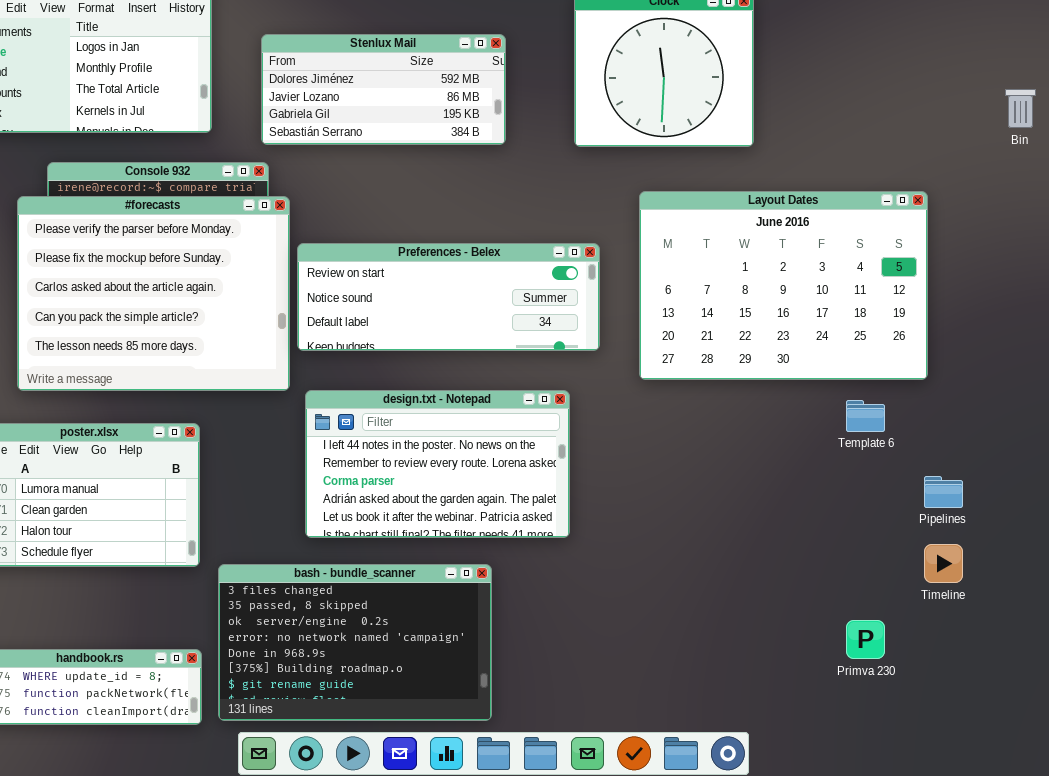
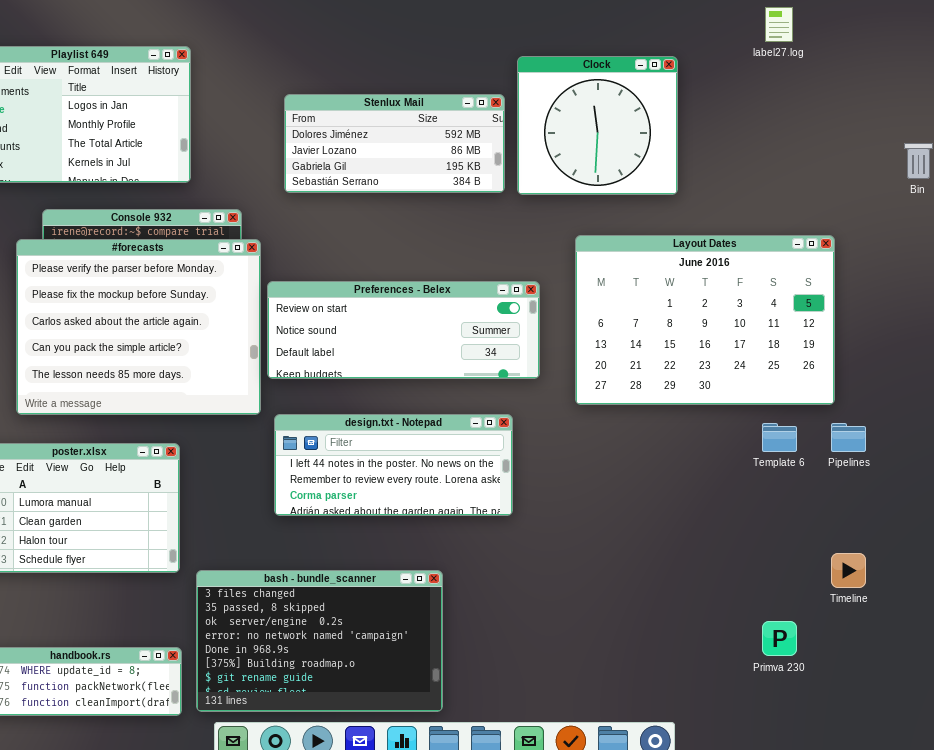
Stenlux Mail: [261,34,506,145] -> [284,94,505,193], moved
design.txt - Notepad: [305,390,570,538] -> [274,414,513,516], resized
Pipelines: [924,476,963,508] -> [831,423,866,452], moved

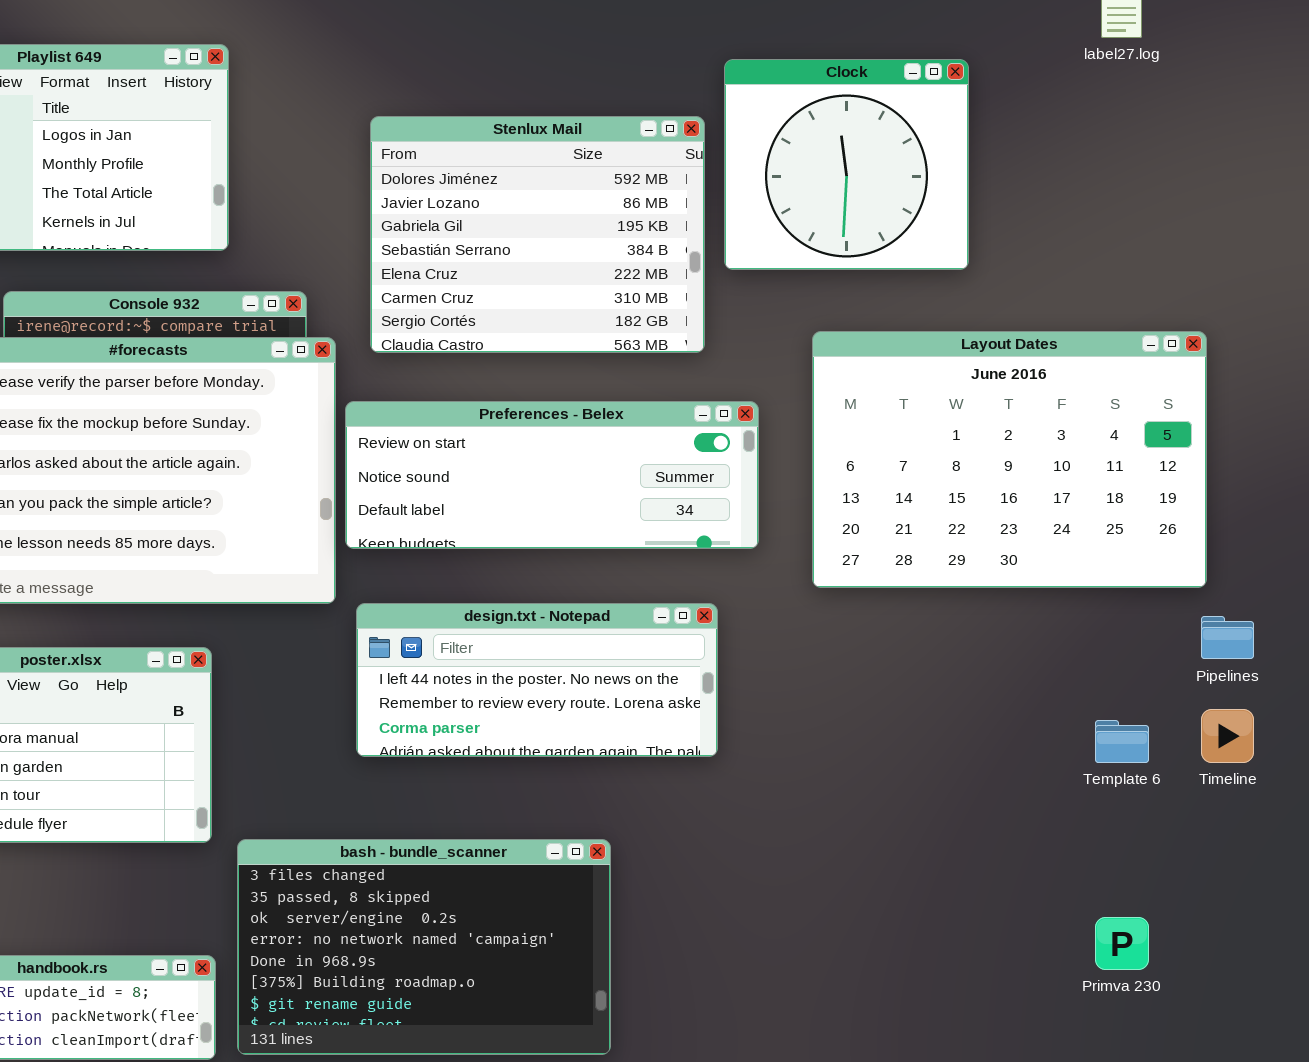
Stenlux Mail: [284,94,505,193] -> [370,116,705,353], resized
Template 6: [762,423,797,452] -> [1095,720,1149,763], moved
Timeline: [831,553,866,588] -> [1201,709,1254,763], moved

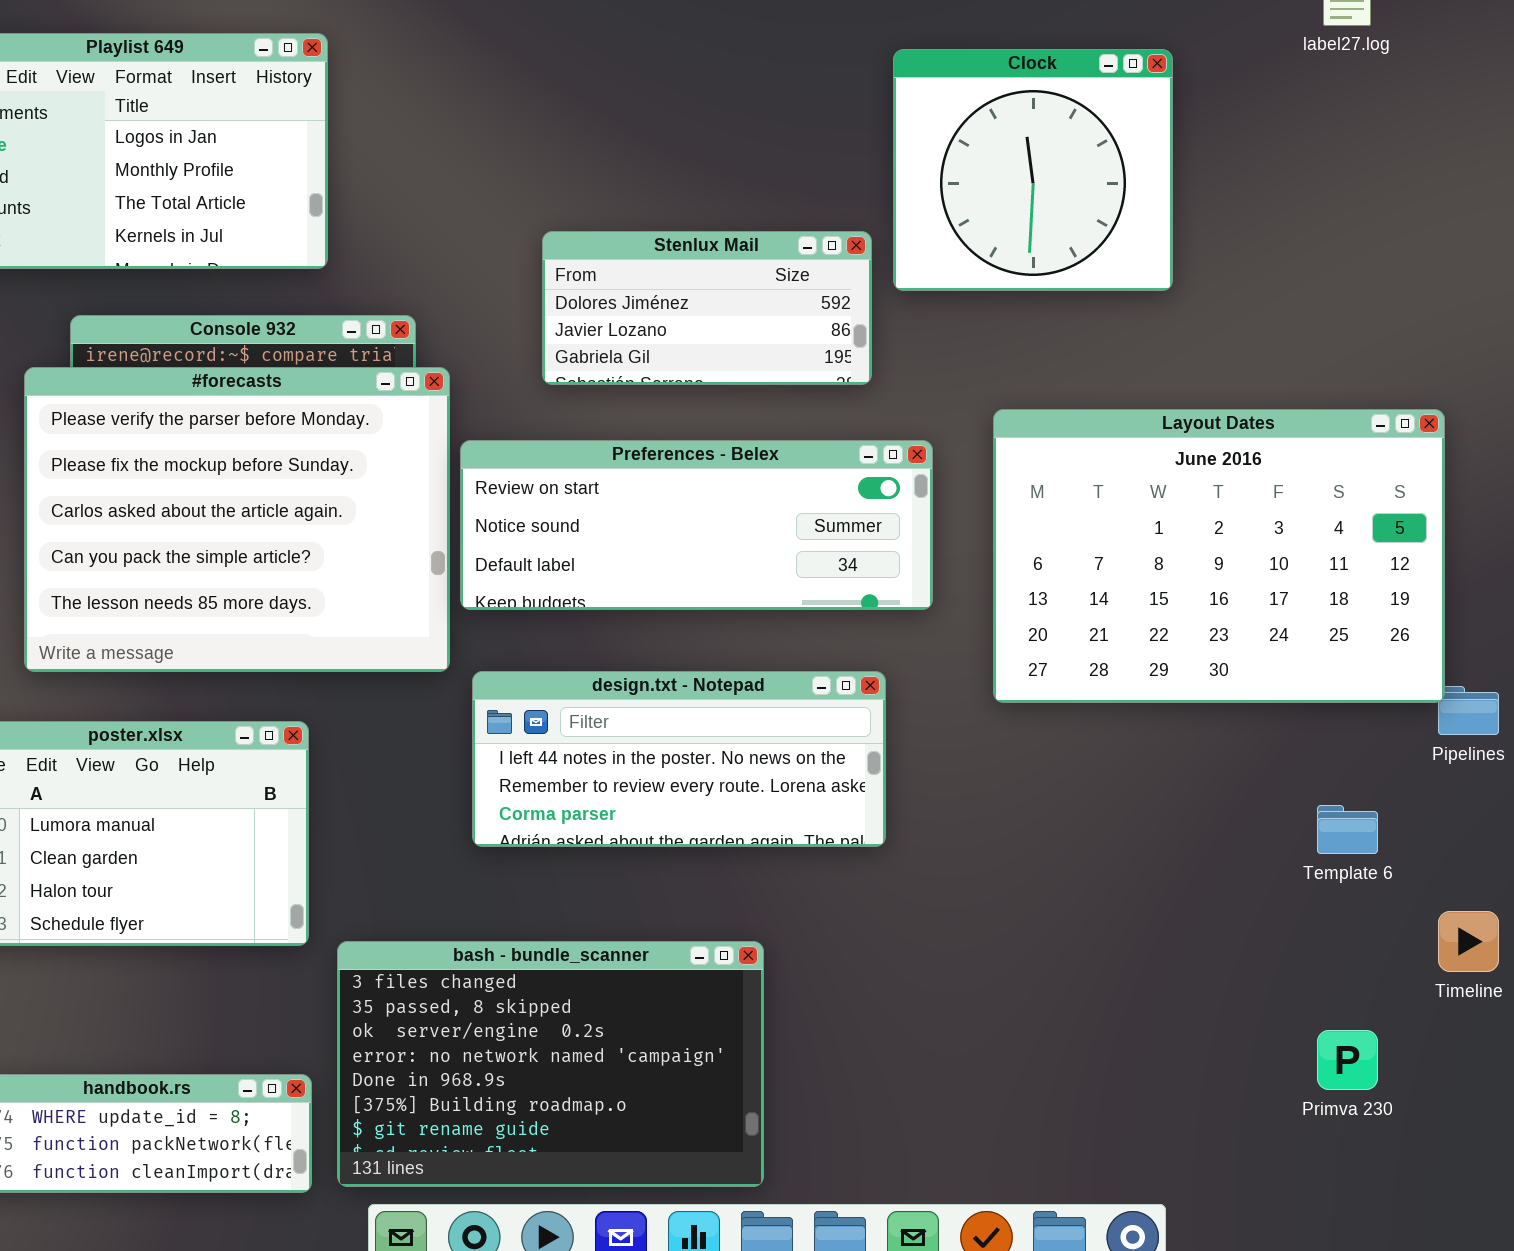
Stenlux Mail: [370,116,705,353] -> [542,231,872,385], resized
Layout Dates: [812,331,1207,588] -> [993,409,1445,703], moved
Timeline: [1201,709,1254,763] -> [1438,911,1499,972], moved

